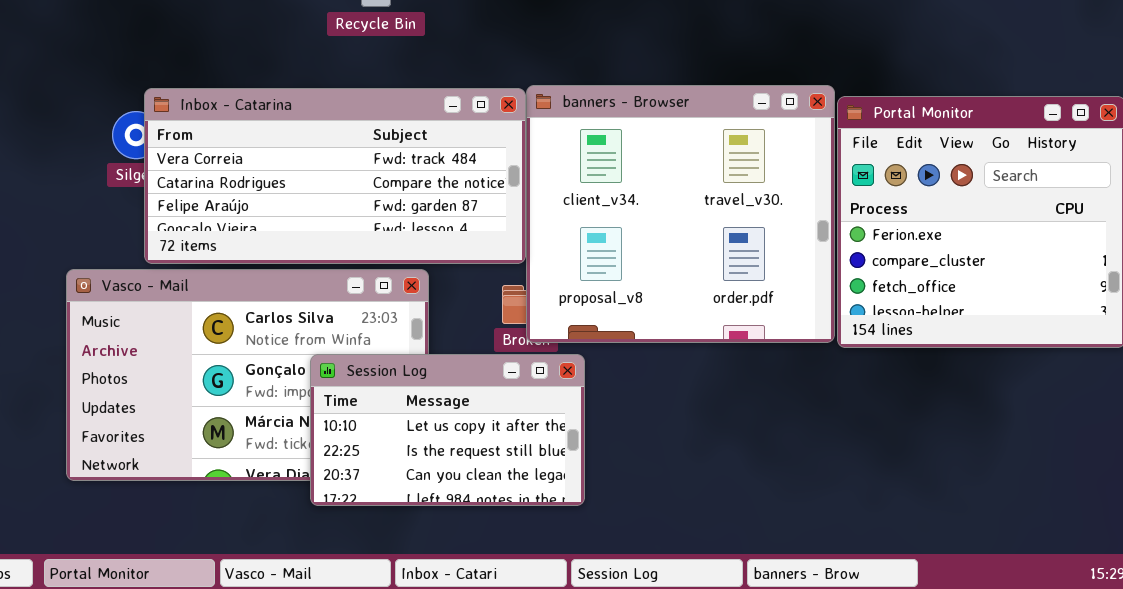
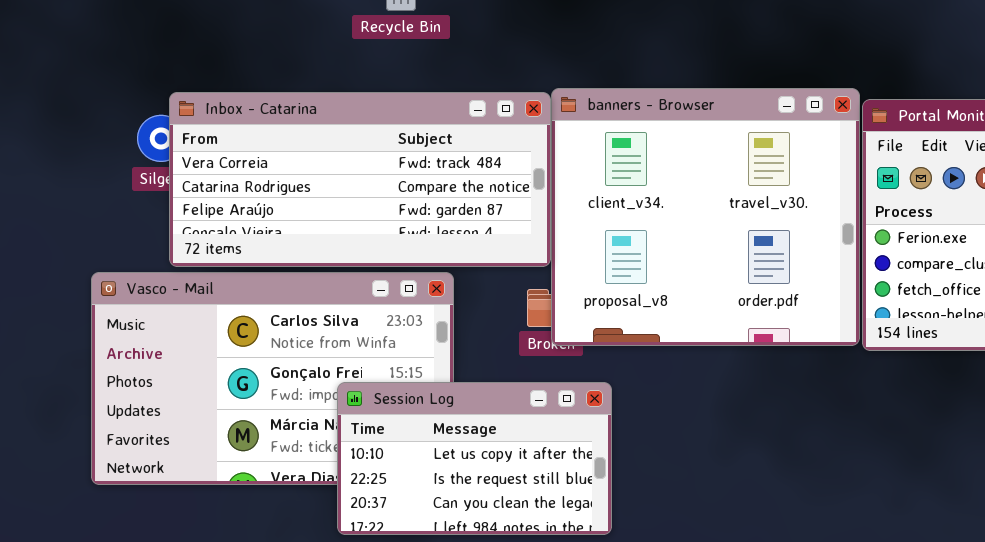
Session Log: [310,354,585,506] -> [337,382,612,535], moved

